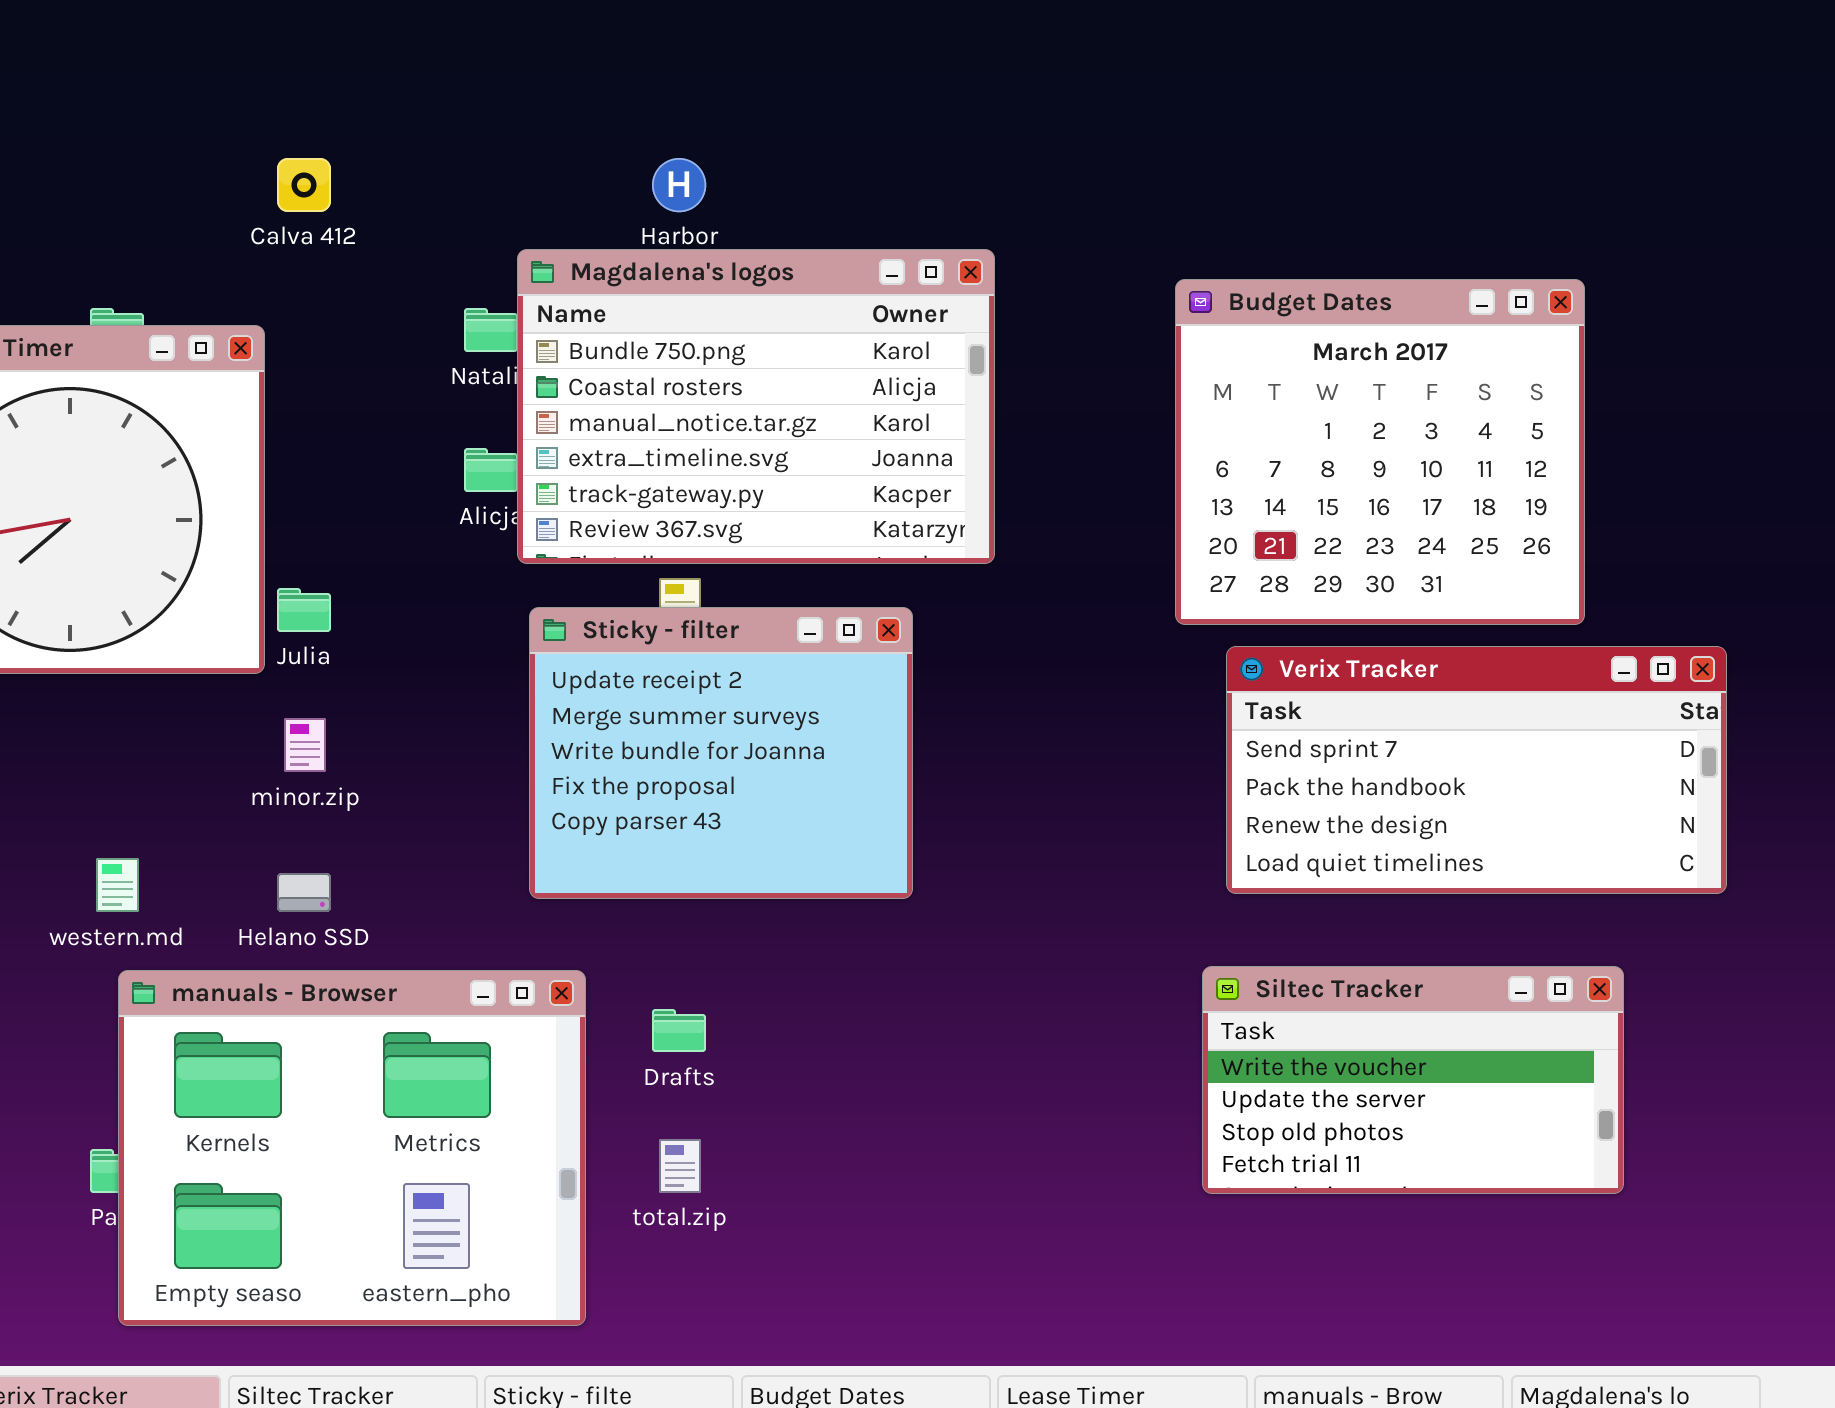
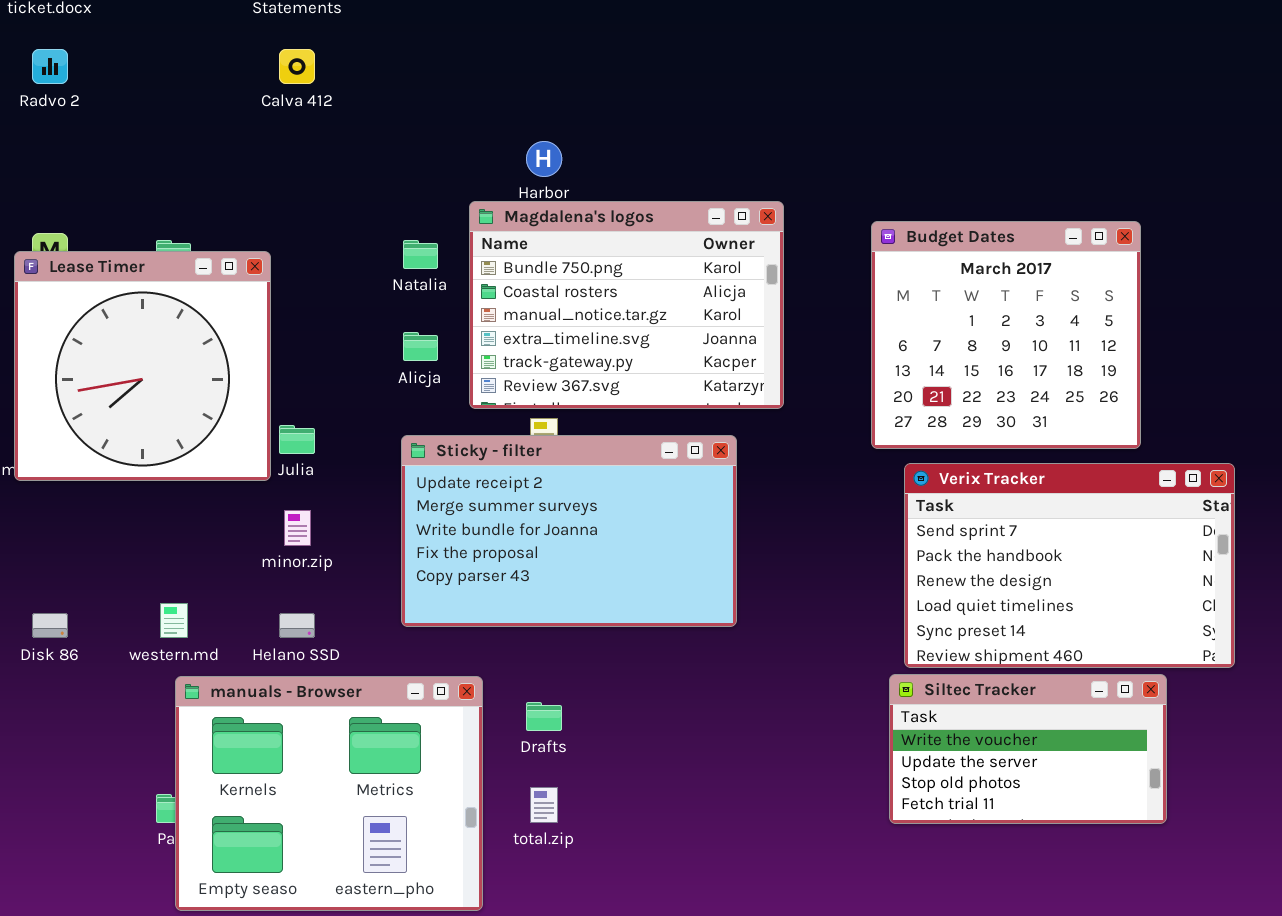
Calva 412: [277,158,331,212] -> [279,49,315,84], moved
Magdalena's logos: [517,249,995,564] -> [469,201,784,409], moved
Sticky - filter: [529,607,913,899] -> [401,435,737,627], moved, resized
Verix Tracker: [1226,646,1727,894] -> [904,463,1235,668], resized

